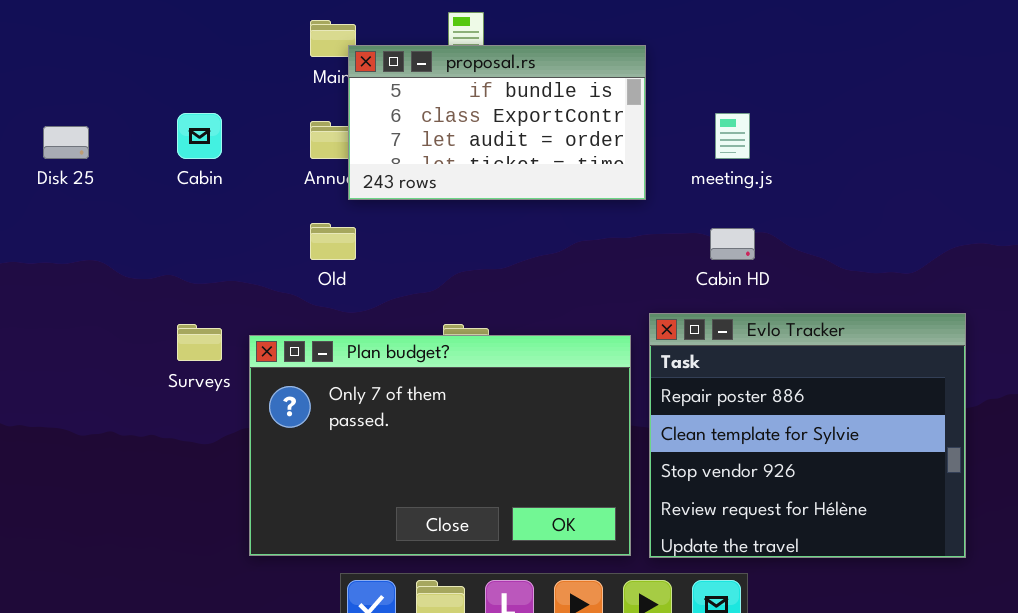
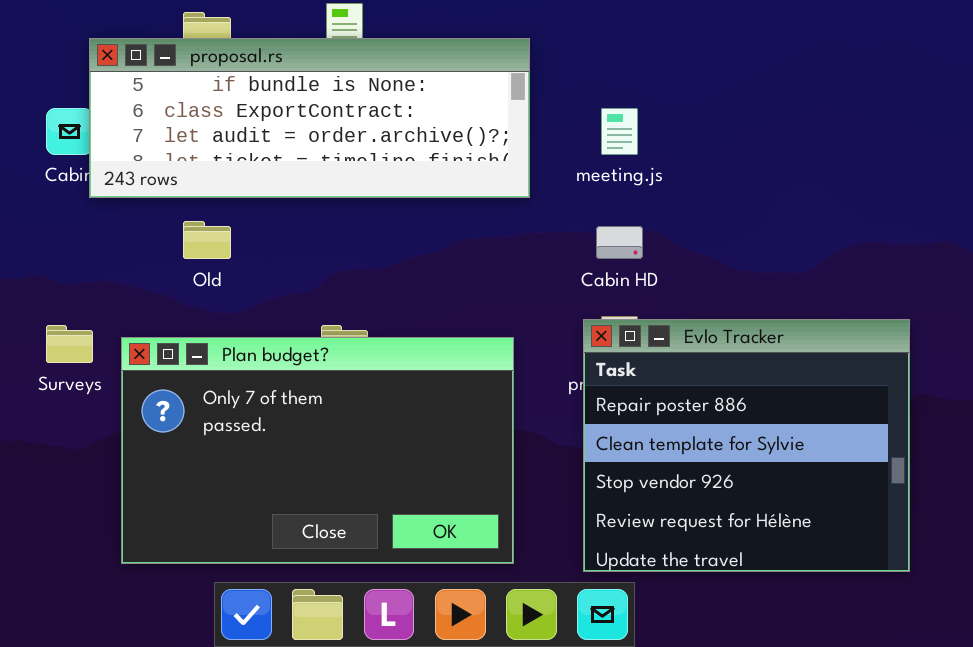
proposal.rs: [348,45,646,200] -> [89,38,530,198], resized
Evlo Tracker: [649,313,966,558] -> [583,319,910,572], moved

